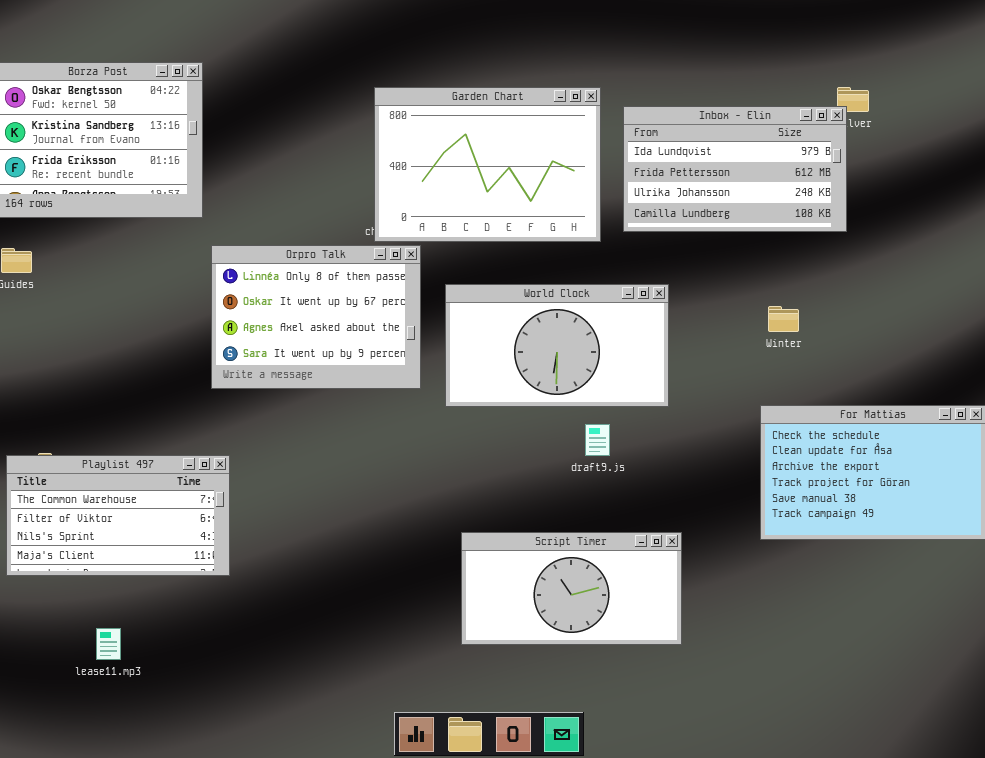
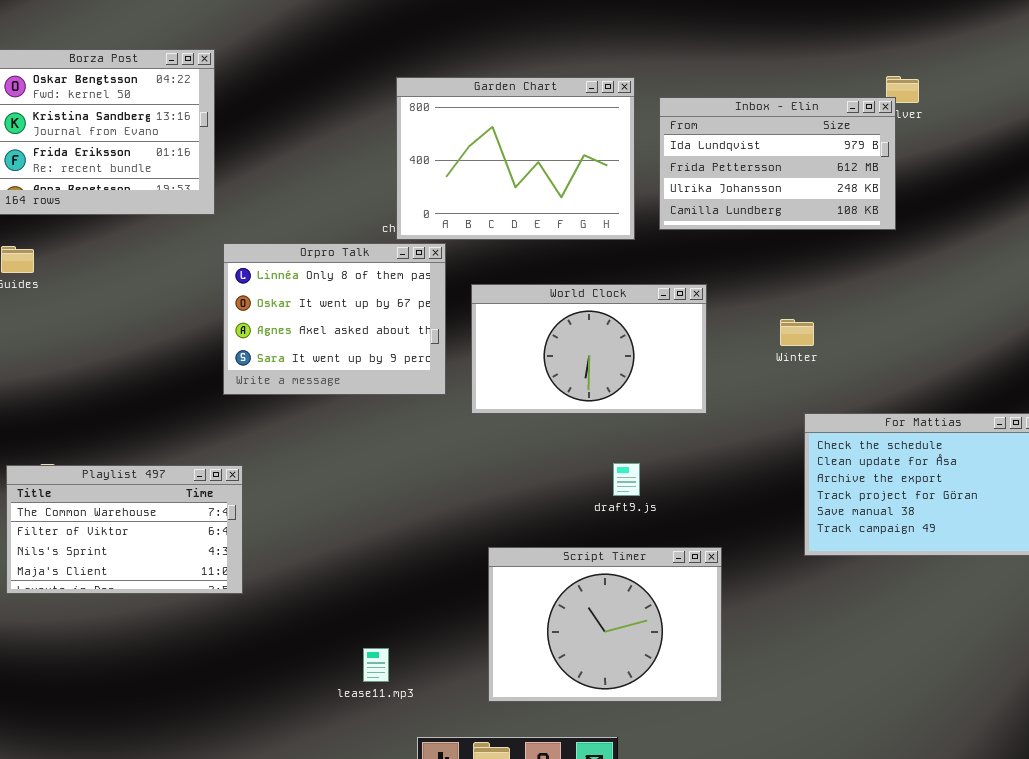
Winter: [768,306,799,332] -> [780,319,814,346], moved
draft9.js: [585,424,610,456] -> [613,463,640,496], moved
Script Timer: [461,532,682,645] -> [488,547,722,702], resized
lease11.mp3: [96,628,121,660] -> [363,648,389,682], moved

